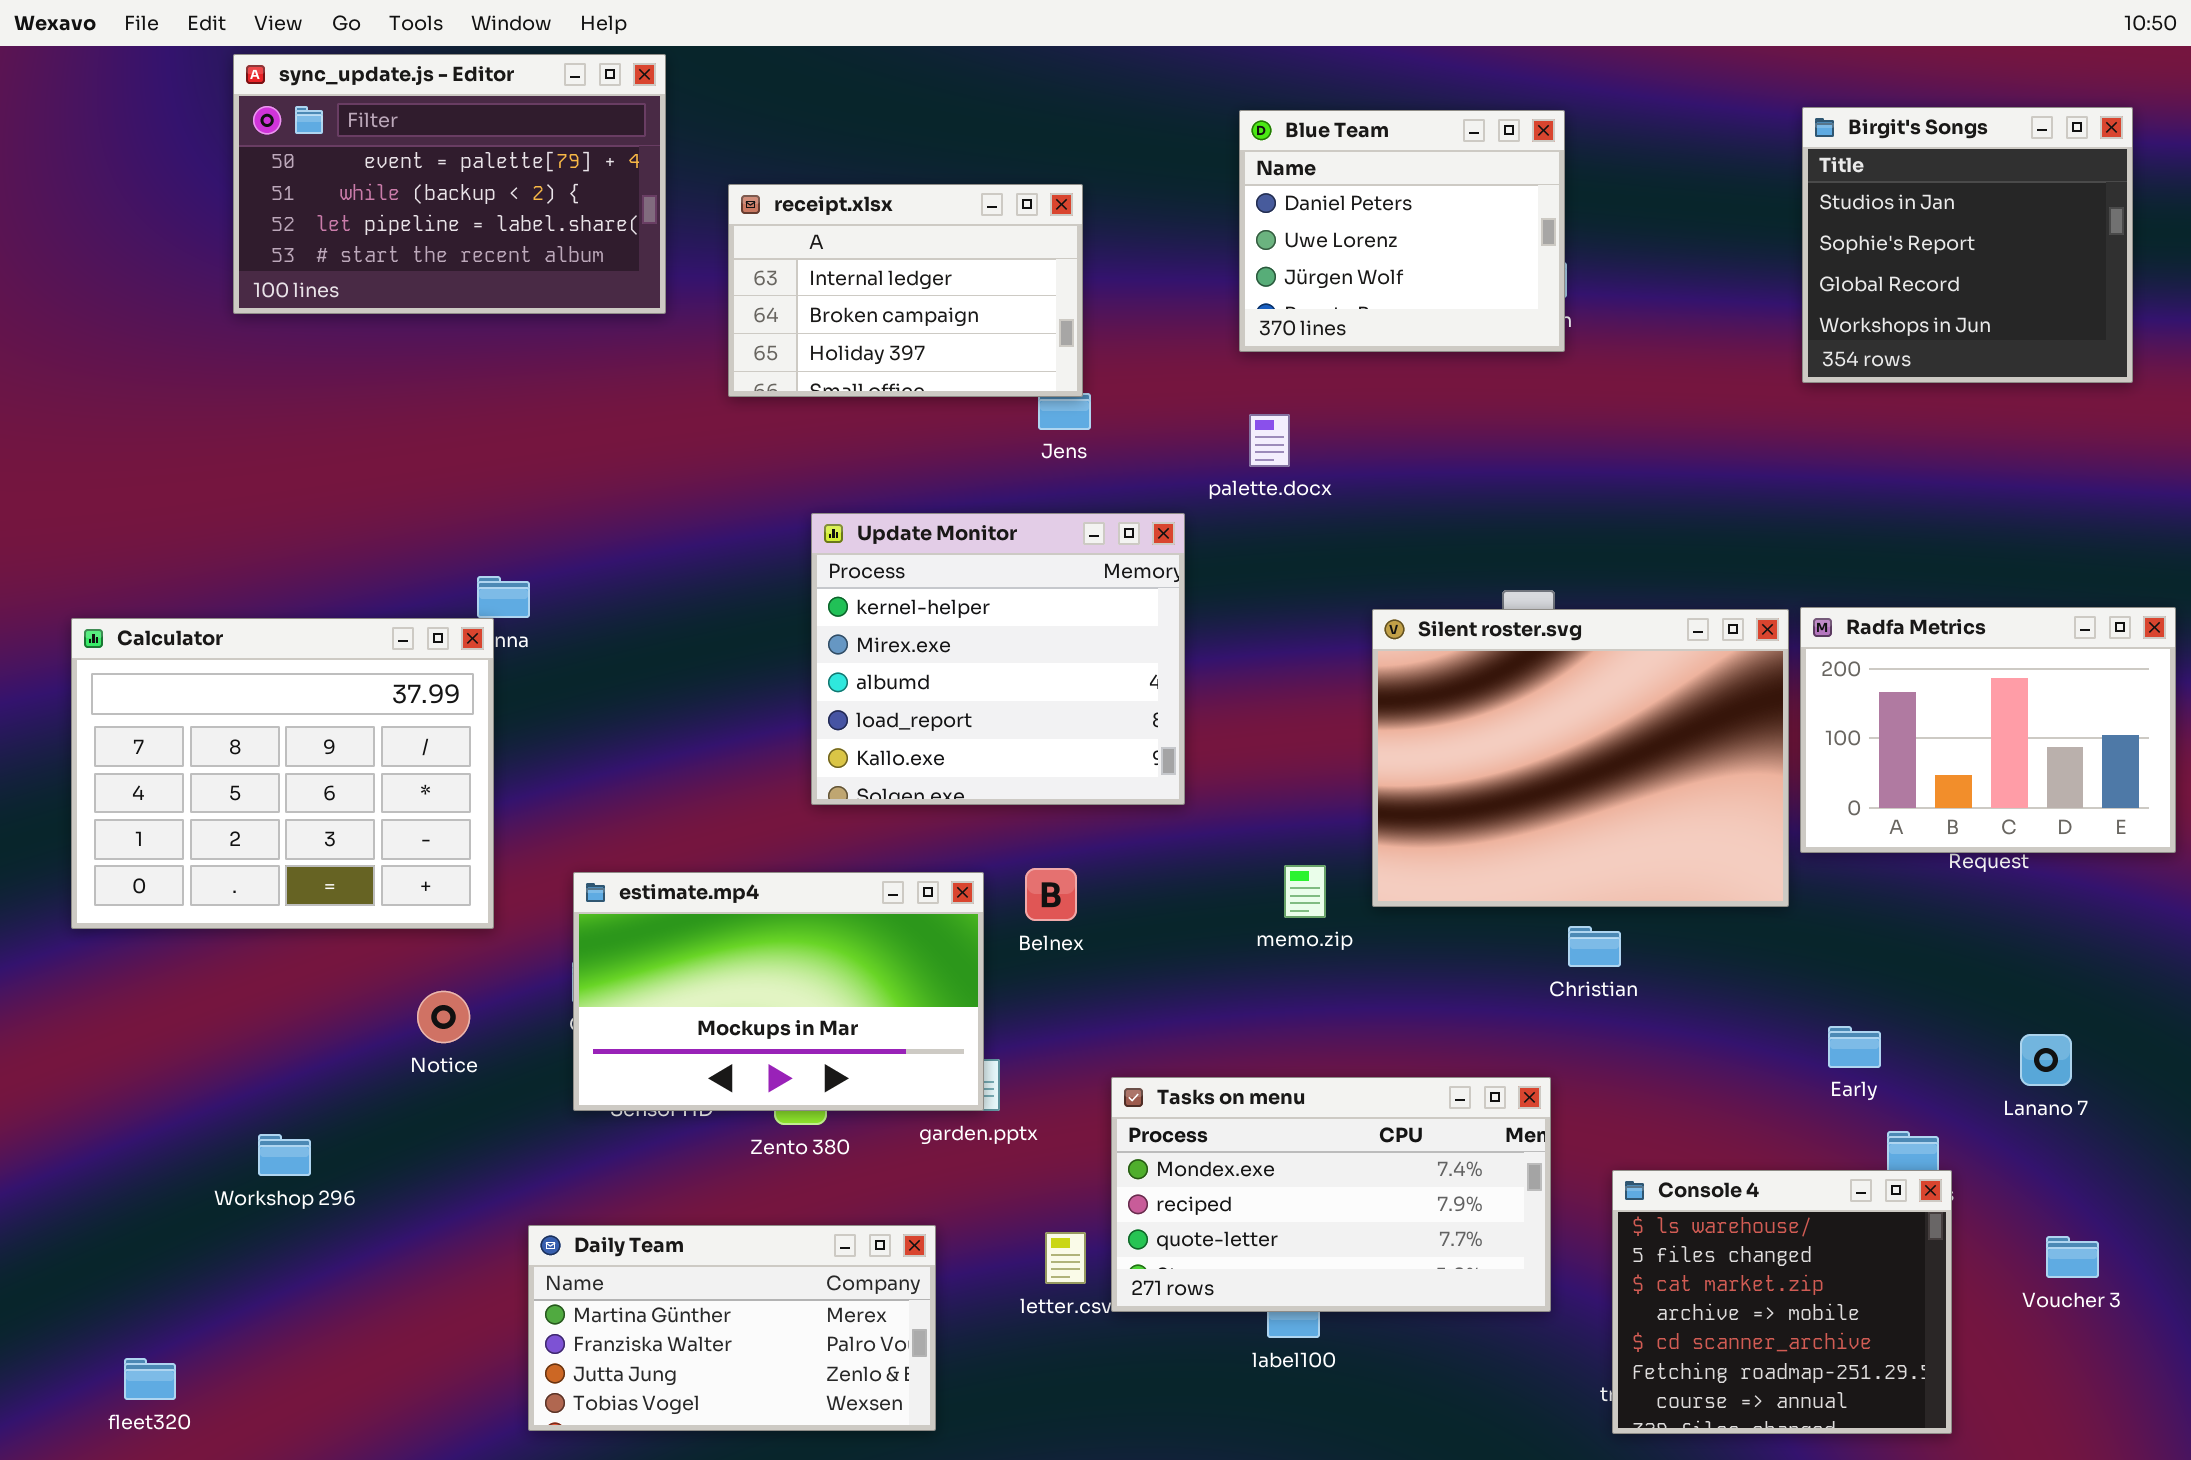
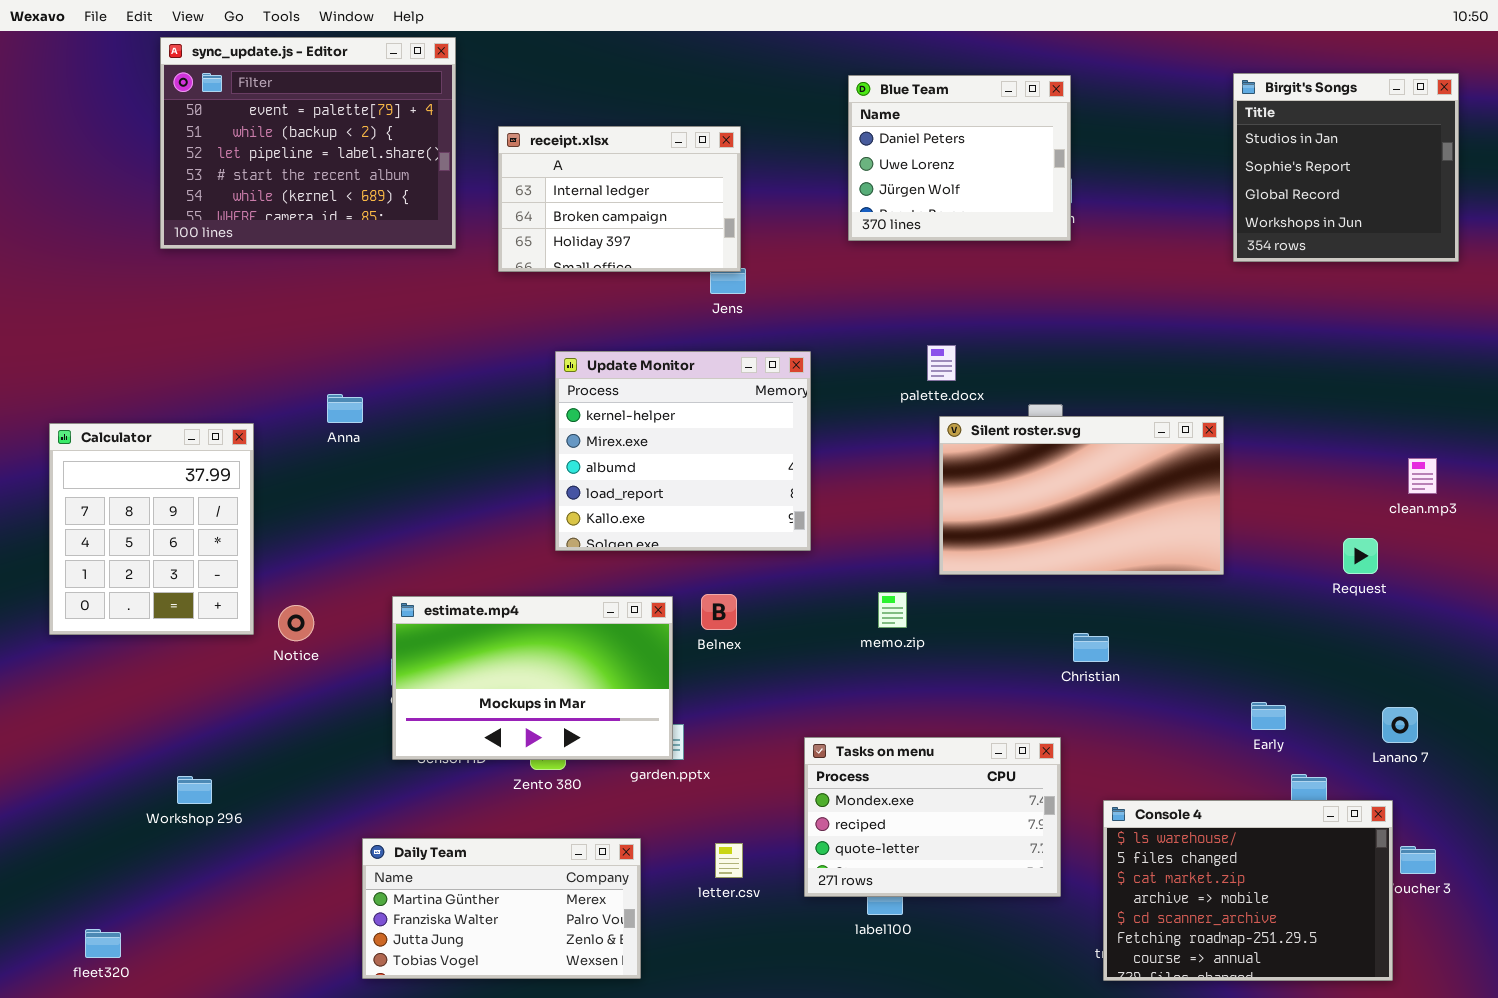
sync_update.js - Editor: [233,54,666,314] -> [160,37,456,249], resized
palette.docx: [1249,414,1290,467] -> [927,345,956,381], moved
Radfa Metrics: [1800,607,2176,853] -> none, closed
Silent roster.svg: [1372,609,1789,907] -> [939,416,1224,575], resized
Calculator: [71,618,494,929] -> [49,423,254,635], resized
Notice: [417,991,470,1043] -> [278,605,314,641], moved
Tasks on menu: [1111,1077,1551,1312] -> [804,737,1061,897], resized
Console 4: [1612,1170,1952,1434] -> [1103,800,1393,981], resized

